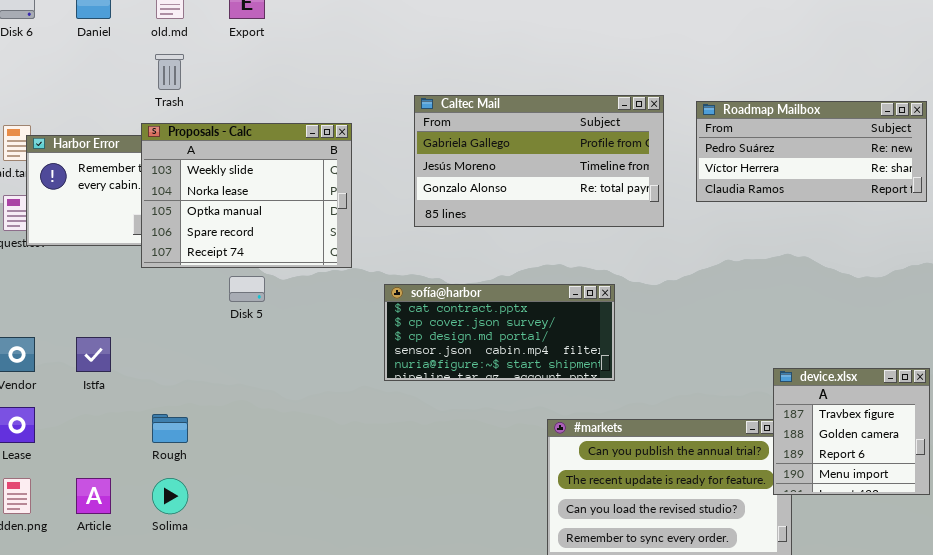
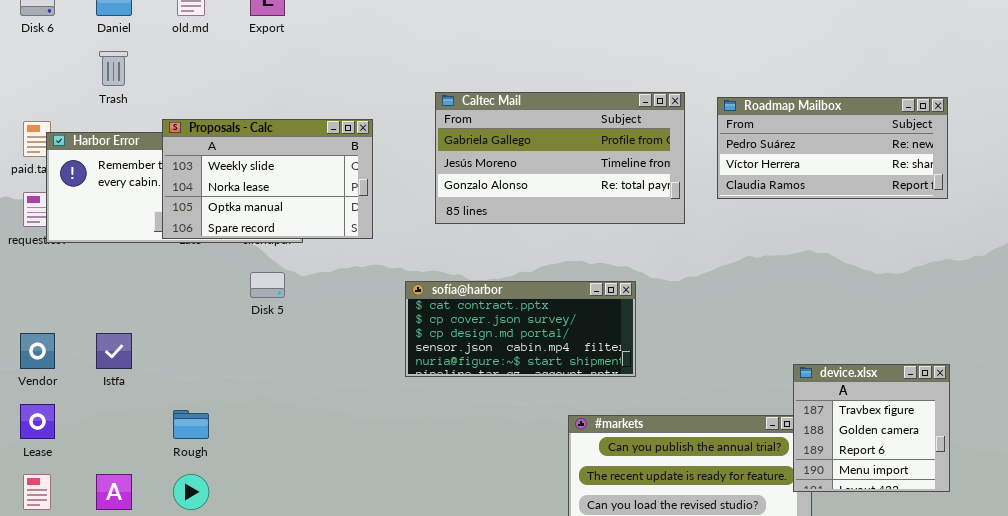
Trash: [155,54,184,90] -> [99,51,128,86], moved
Proposals - Calc: [141,123,352,268] -> [162,119,373,239], resized

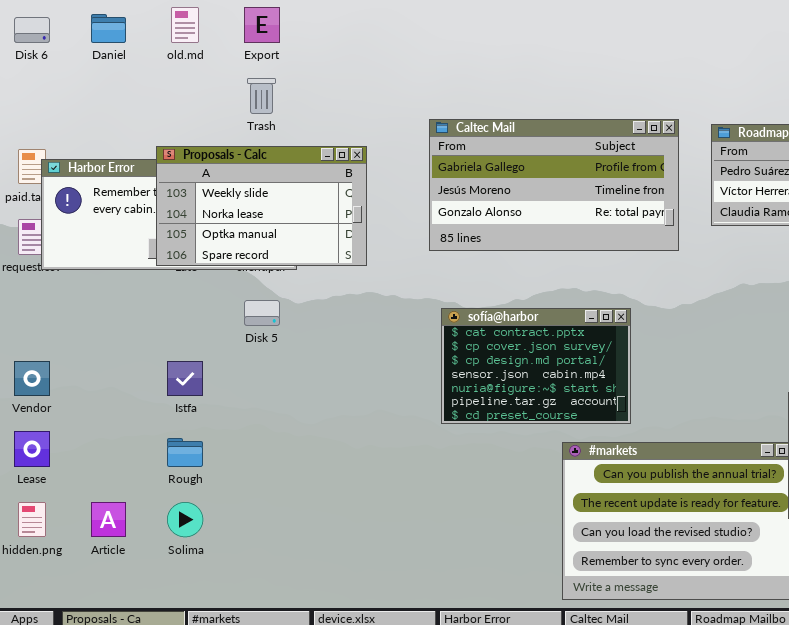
Trash: [99,51,128,86] -> [247,78,276,114], moved
sofía@harbor: [405,281,636,377] -> [441,308,631,424], resized
Istfa: [96,333,132,369] -> [167,361,203,396], moved

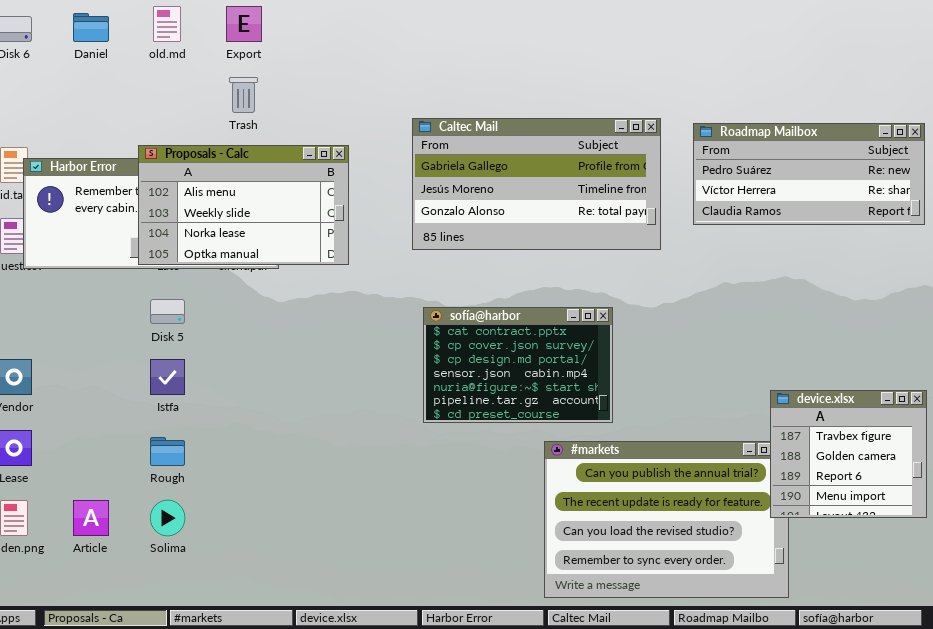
Proposals - Calc: [156,146,367,266] -> [138,145,349,265], scrolled up 1 row
Disk 5: [244,300,280,326] -> [150,299,185,324], moved

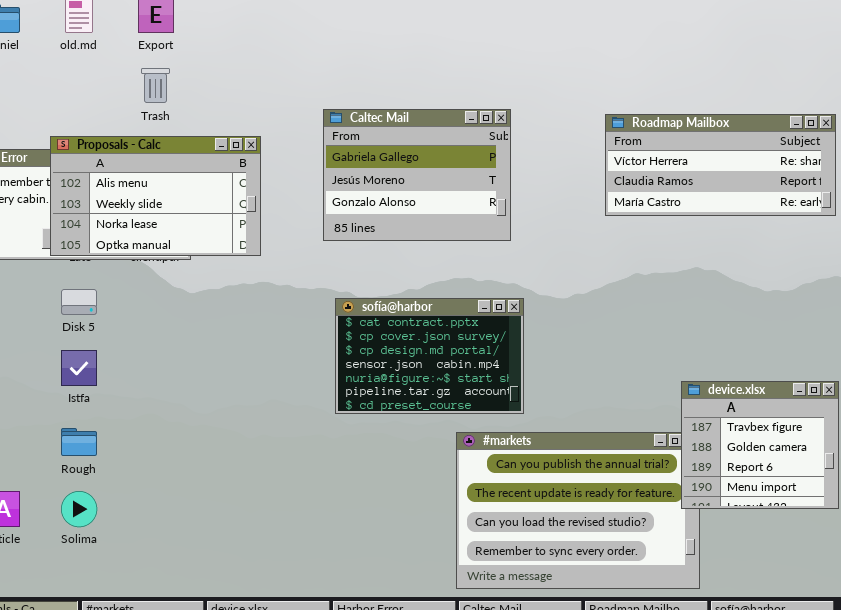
Caltec Mail: [412,118,661,250] -> [323,109,511,241], resized
Roadmap Mailbox: [693,123,925,225] -> [605,114,836,216], scrolled down 1 row

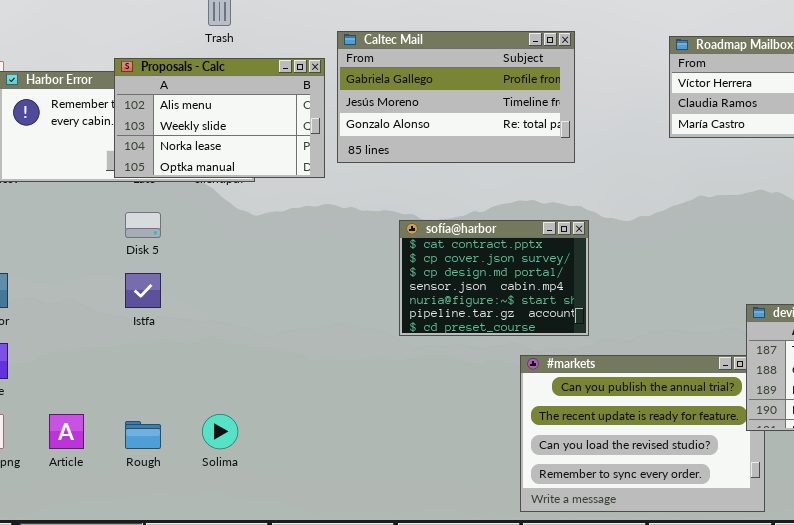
Caltec Mail: [323,109,511,241] -> [337,31,575,163], resized
Rough: [61,428,97,456] -> [125,421,161,449], moved
Solima: [61,491,97,527] -> [202,414,238,449], moved

